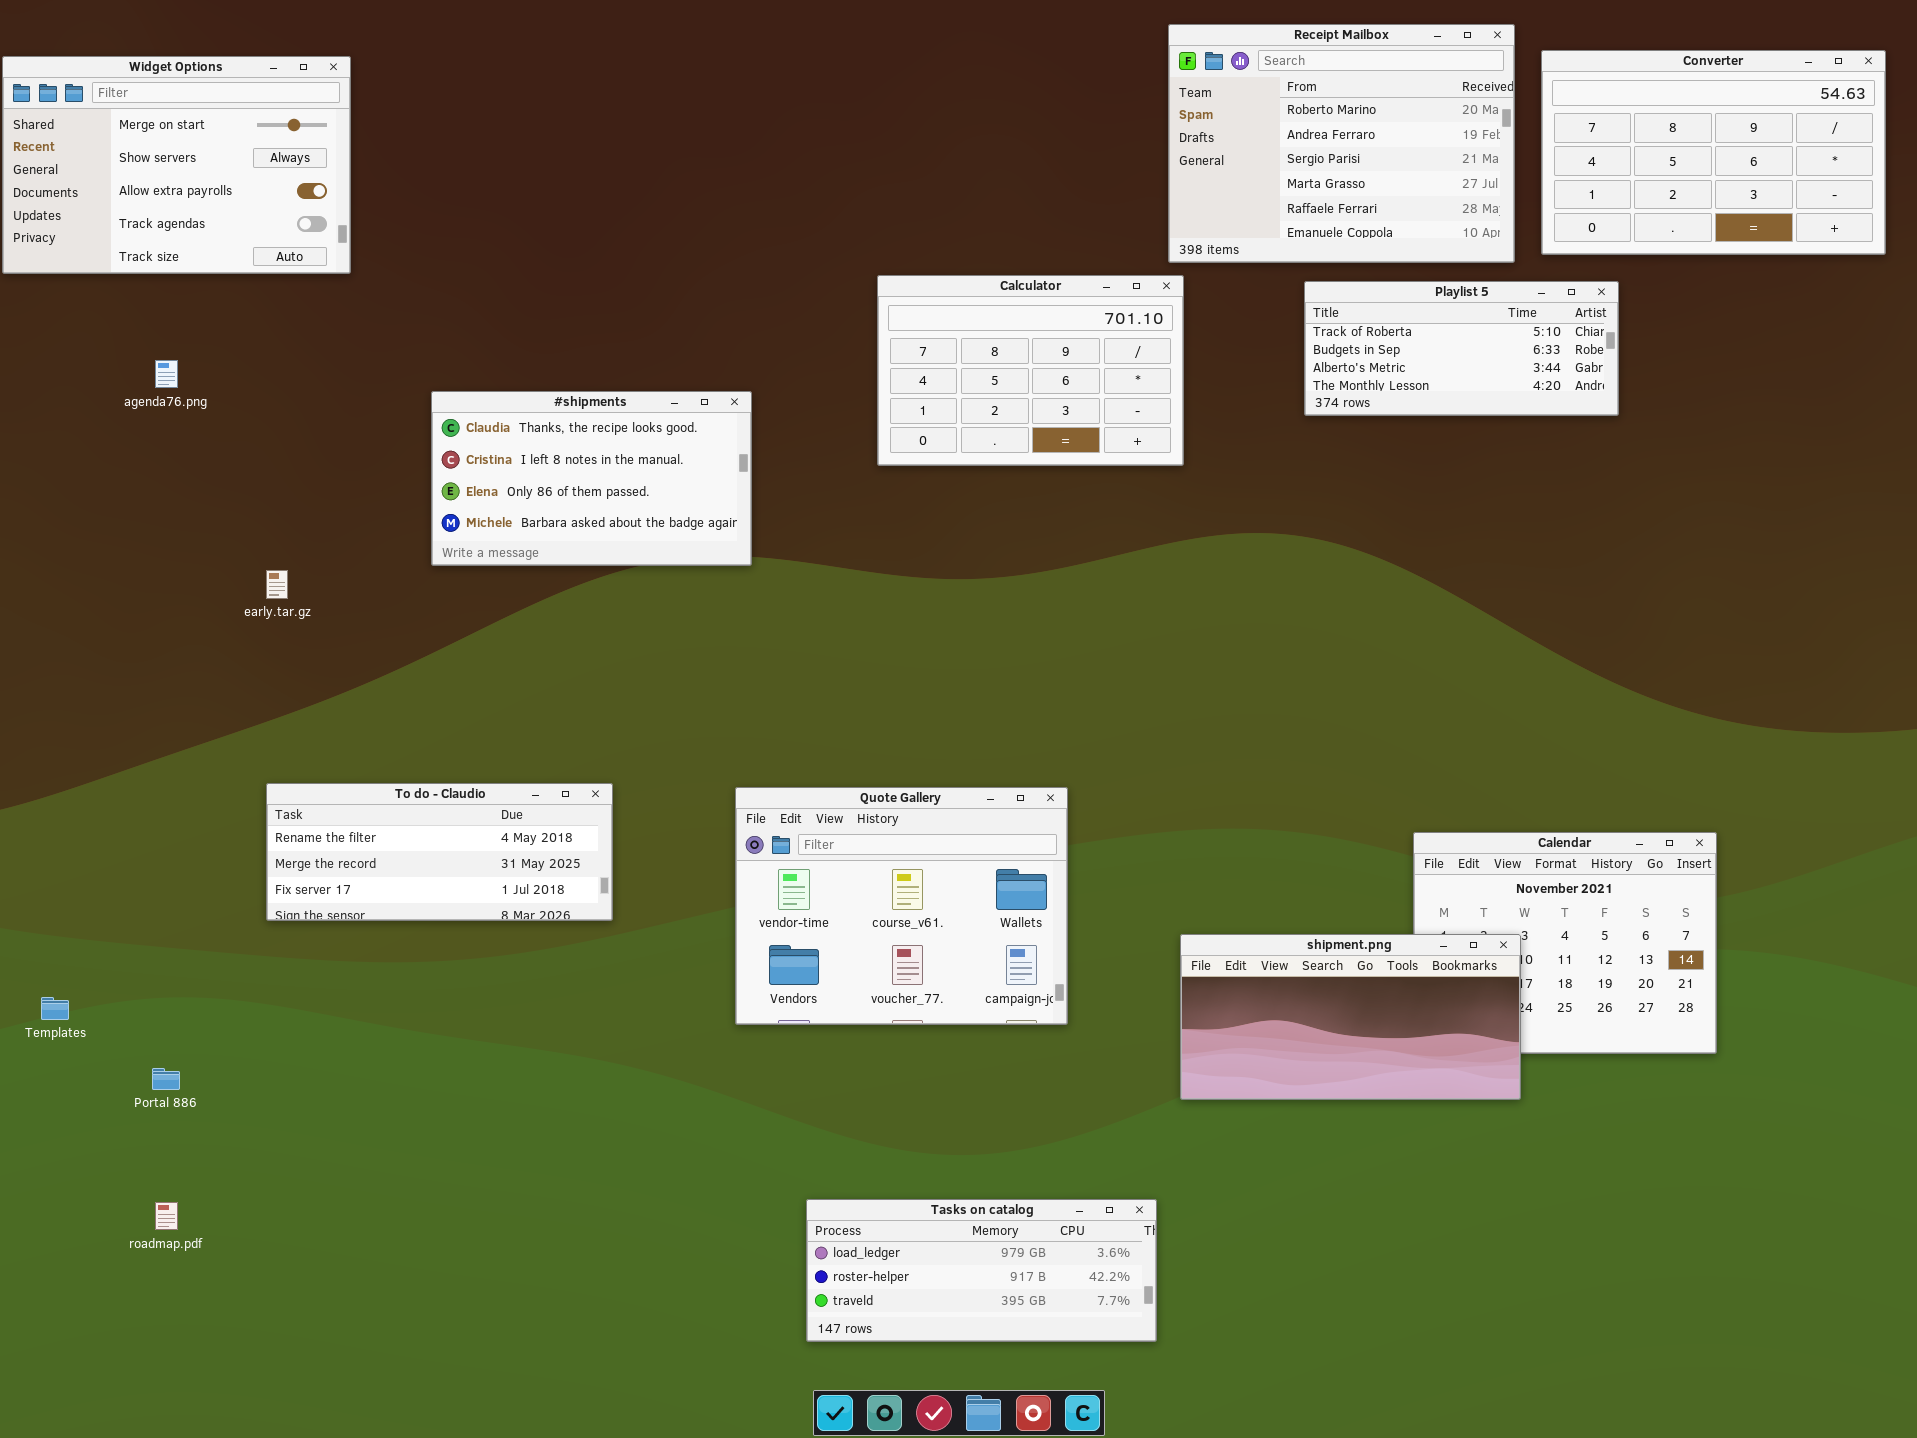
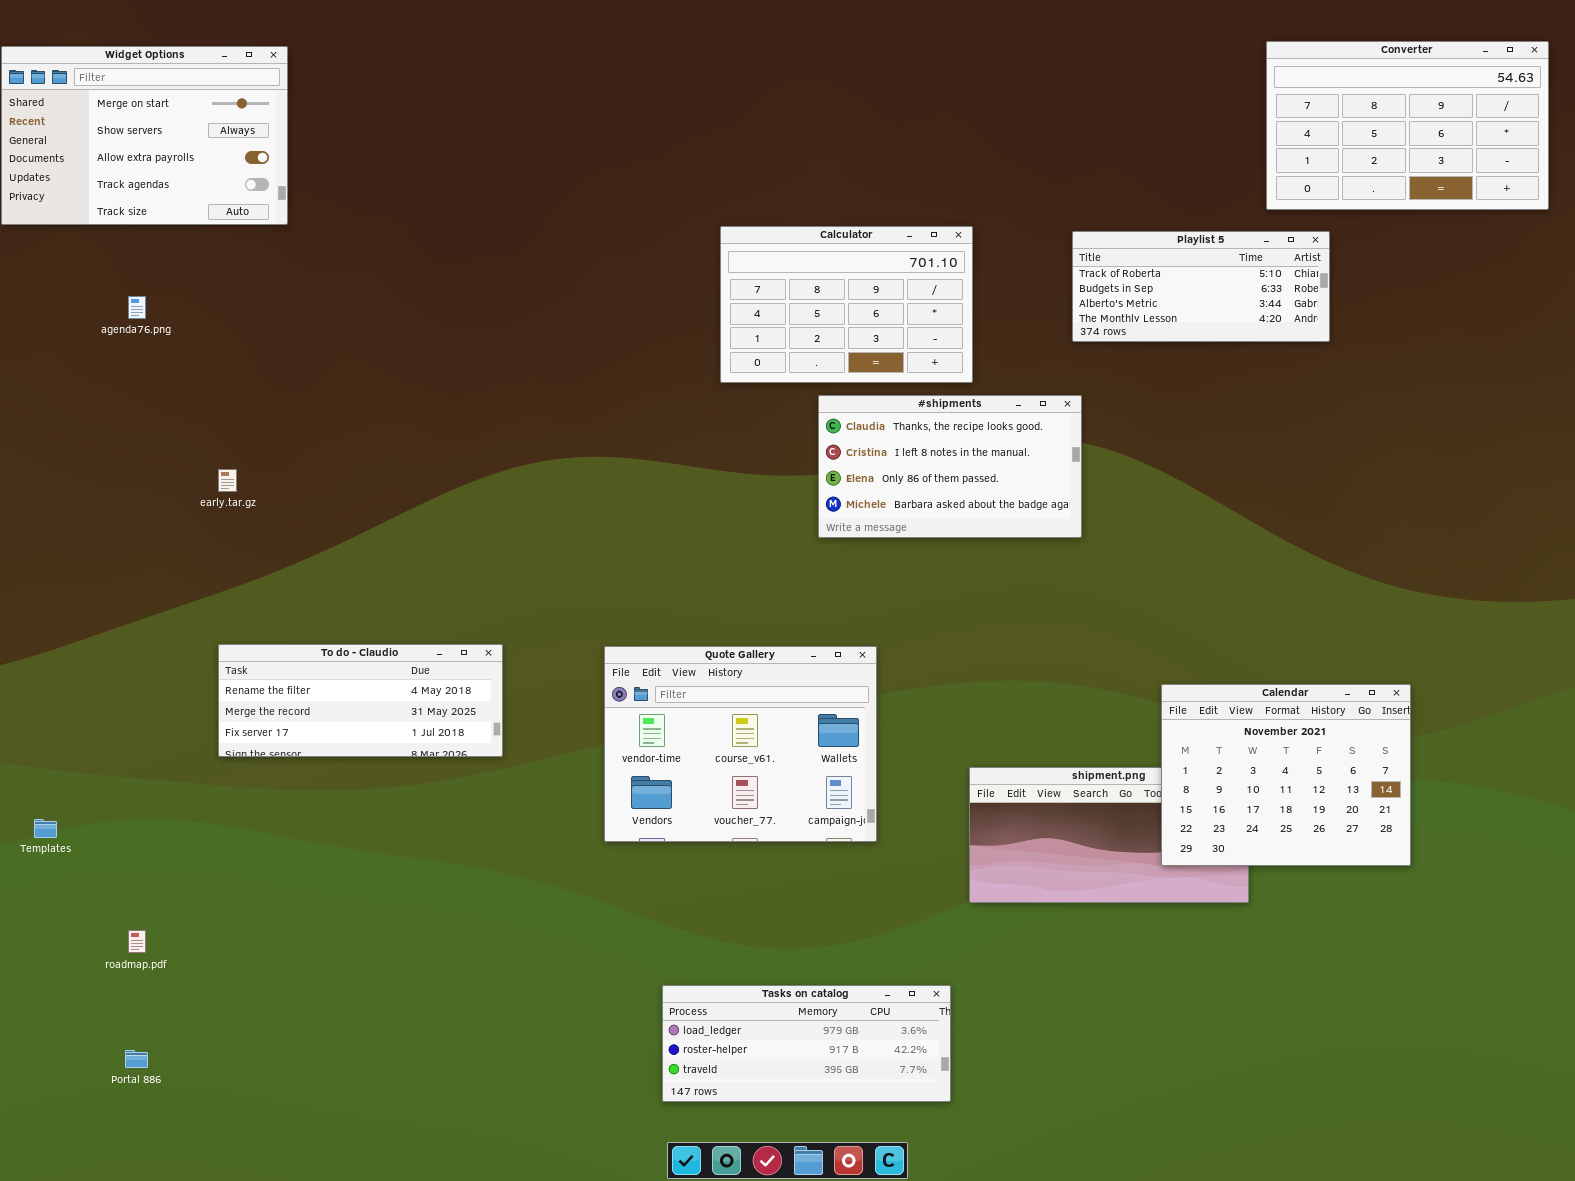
Receipt Mailbox: [1168,24,1515,263] -> none, closed
#shipments: [431,391,752,566] -> [818,395,1082,538], moved
Calendar: [1413,832,1717,1054] -> [1161,684,1411,866], raised
Portal 886: [152,1068,180,1090] -> [125,1050,148,1068], moved
roadmap.pdf: [155,1202,178,1230] -> [128,930,146,953], moved

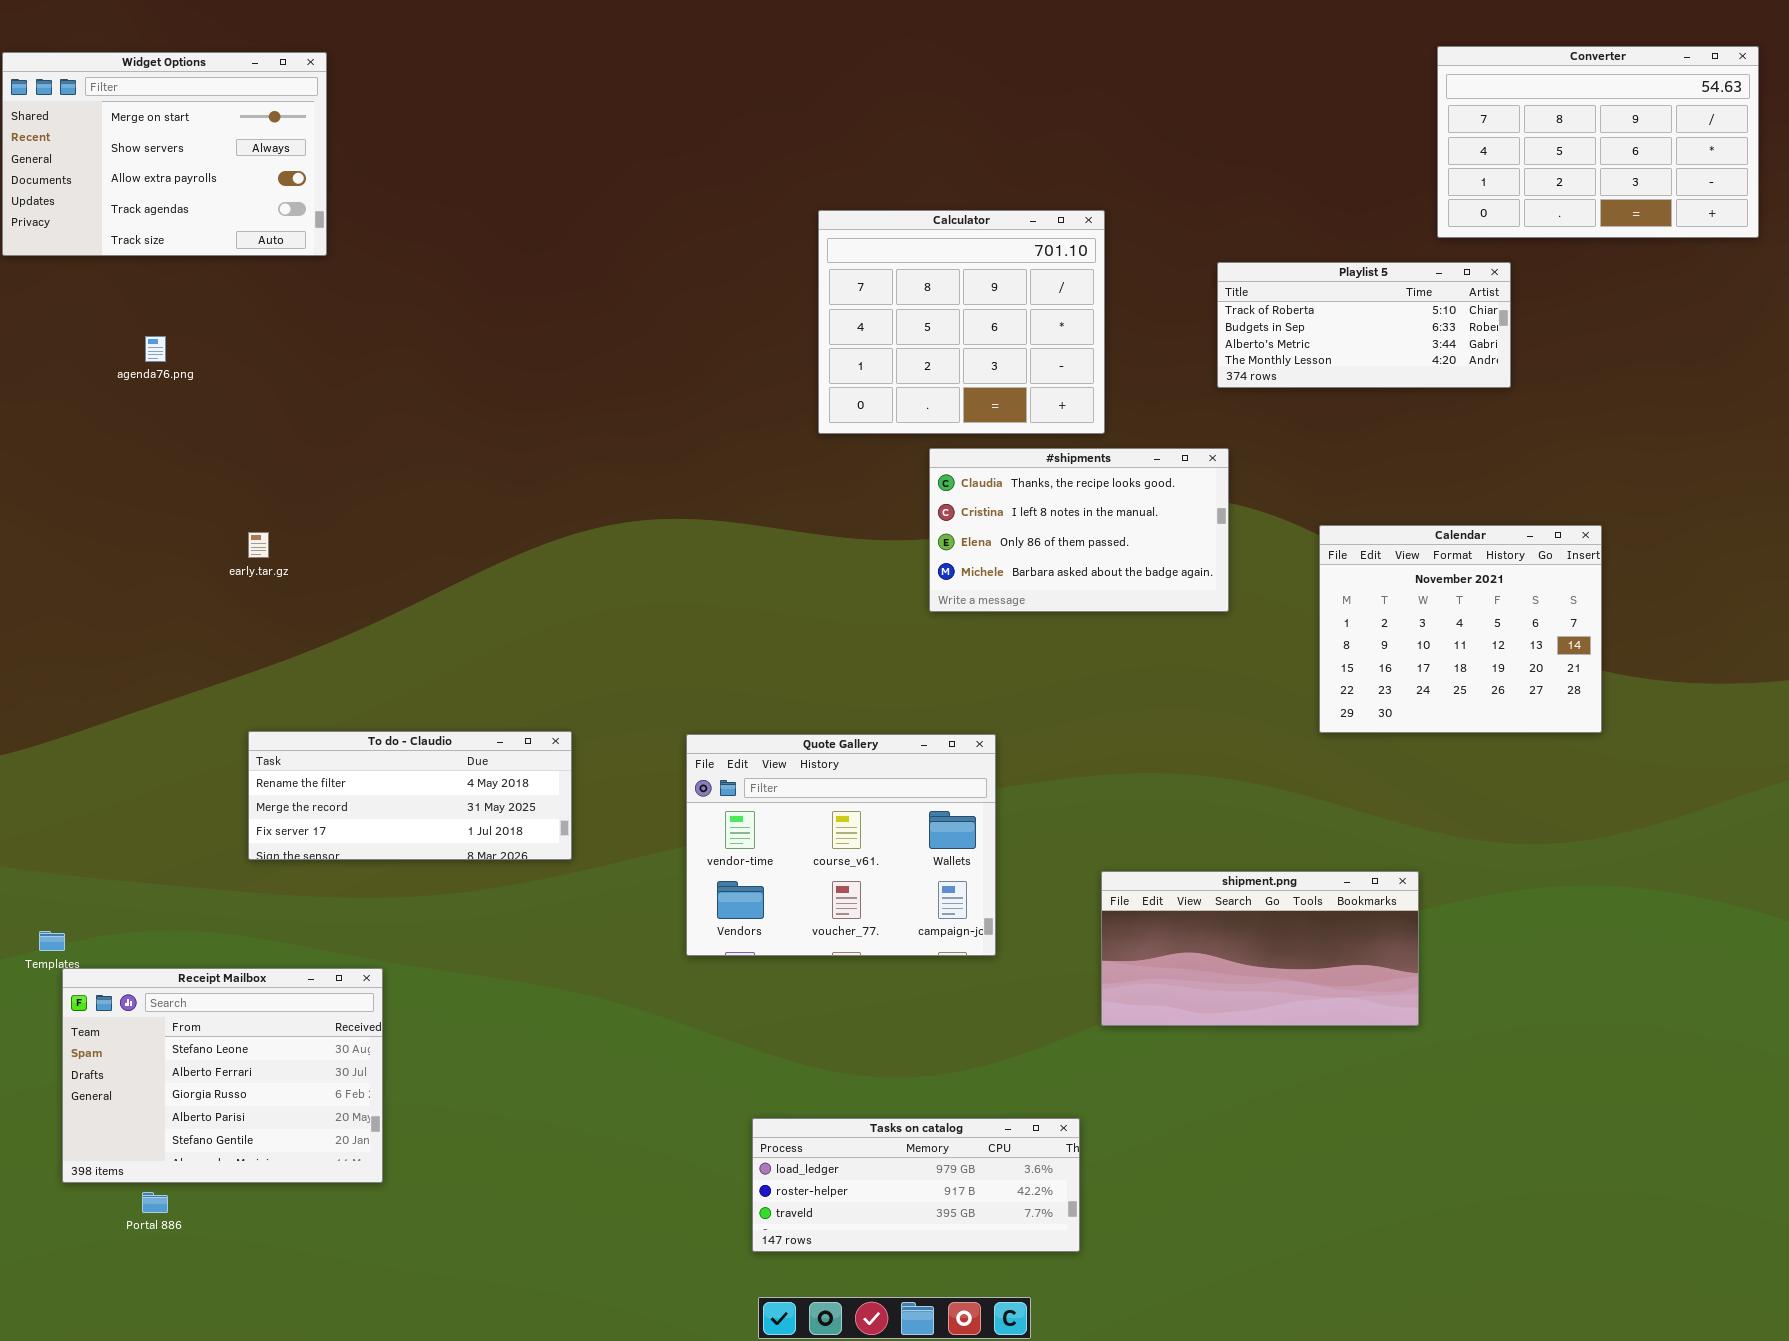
Calculator: [720,226,973,383] -> [818,210,1105,434], resized
Calendar: [1161,684,1411,866] -> [1319,525,1602,733], moved
Receipt Mailbox: none -> [62,968,383,1183], opened

